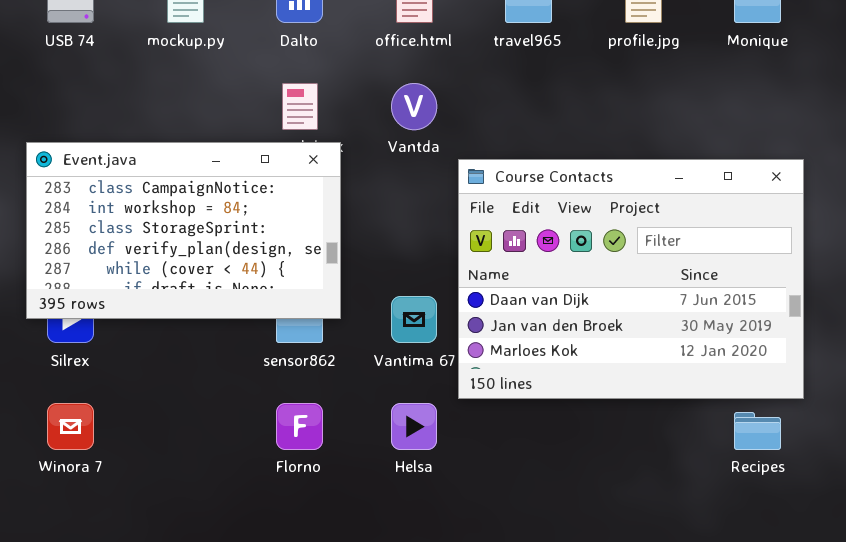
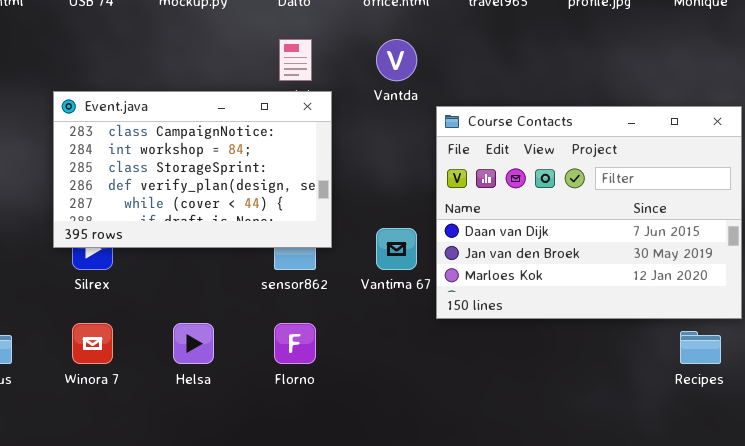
Helsa: [391,403,437,450] -> [173,323,214,364], moved

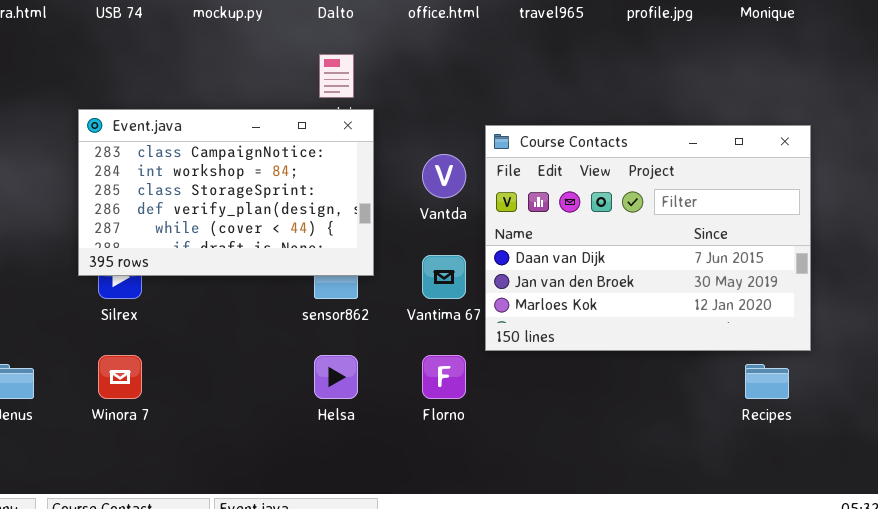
Vantda: [376,39,417,81] -> [422,154,466,198], moved
Helsa: [173,323,214,364] -> [314,355,358,399], moved
Florno: [274,323,316,364] -> [422,355,466,399], moved

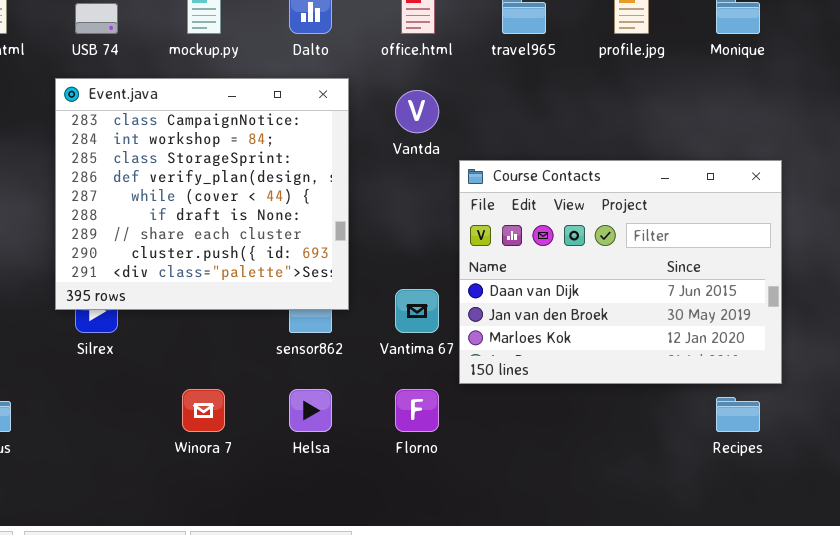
Event.java: [78,109,374,276] -> [55,78,349,310], resized
Vantda: [422,154,466,198] -> [395,90,439,133], moved
Winora 7: [98,355,142,399] -> [182,389,225,432], moved

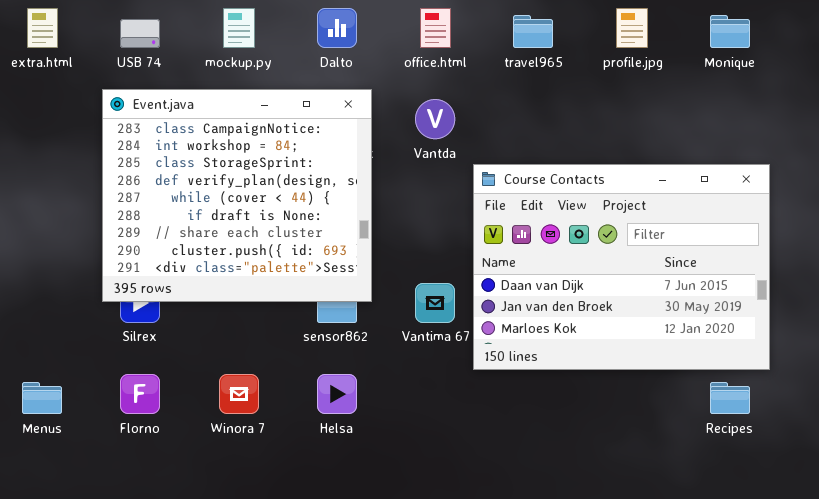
Florno: [395,389,439,432] -> [120,374,160,414], moved

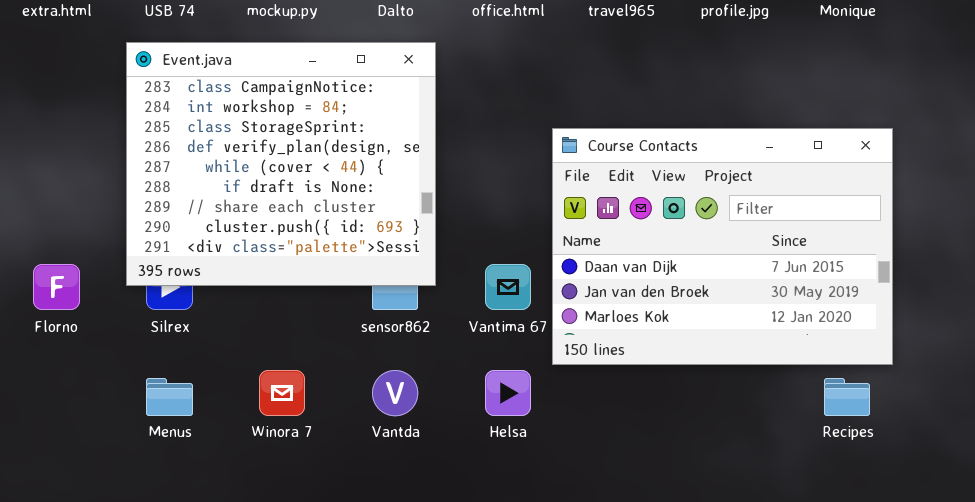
Vantda: [415,99,455,139] -> [372,370,418,416], moved
Florno: [120,374,160,414] -> [33,264,80,310], moved
Helsa: [317,374,357,414] -> [485,370,531,416], moved
Menus: [22,382,62,414] -> [146,378,193,416], moved

